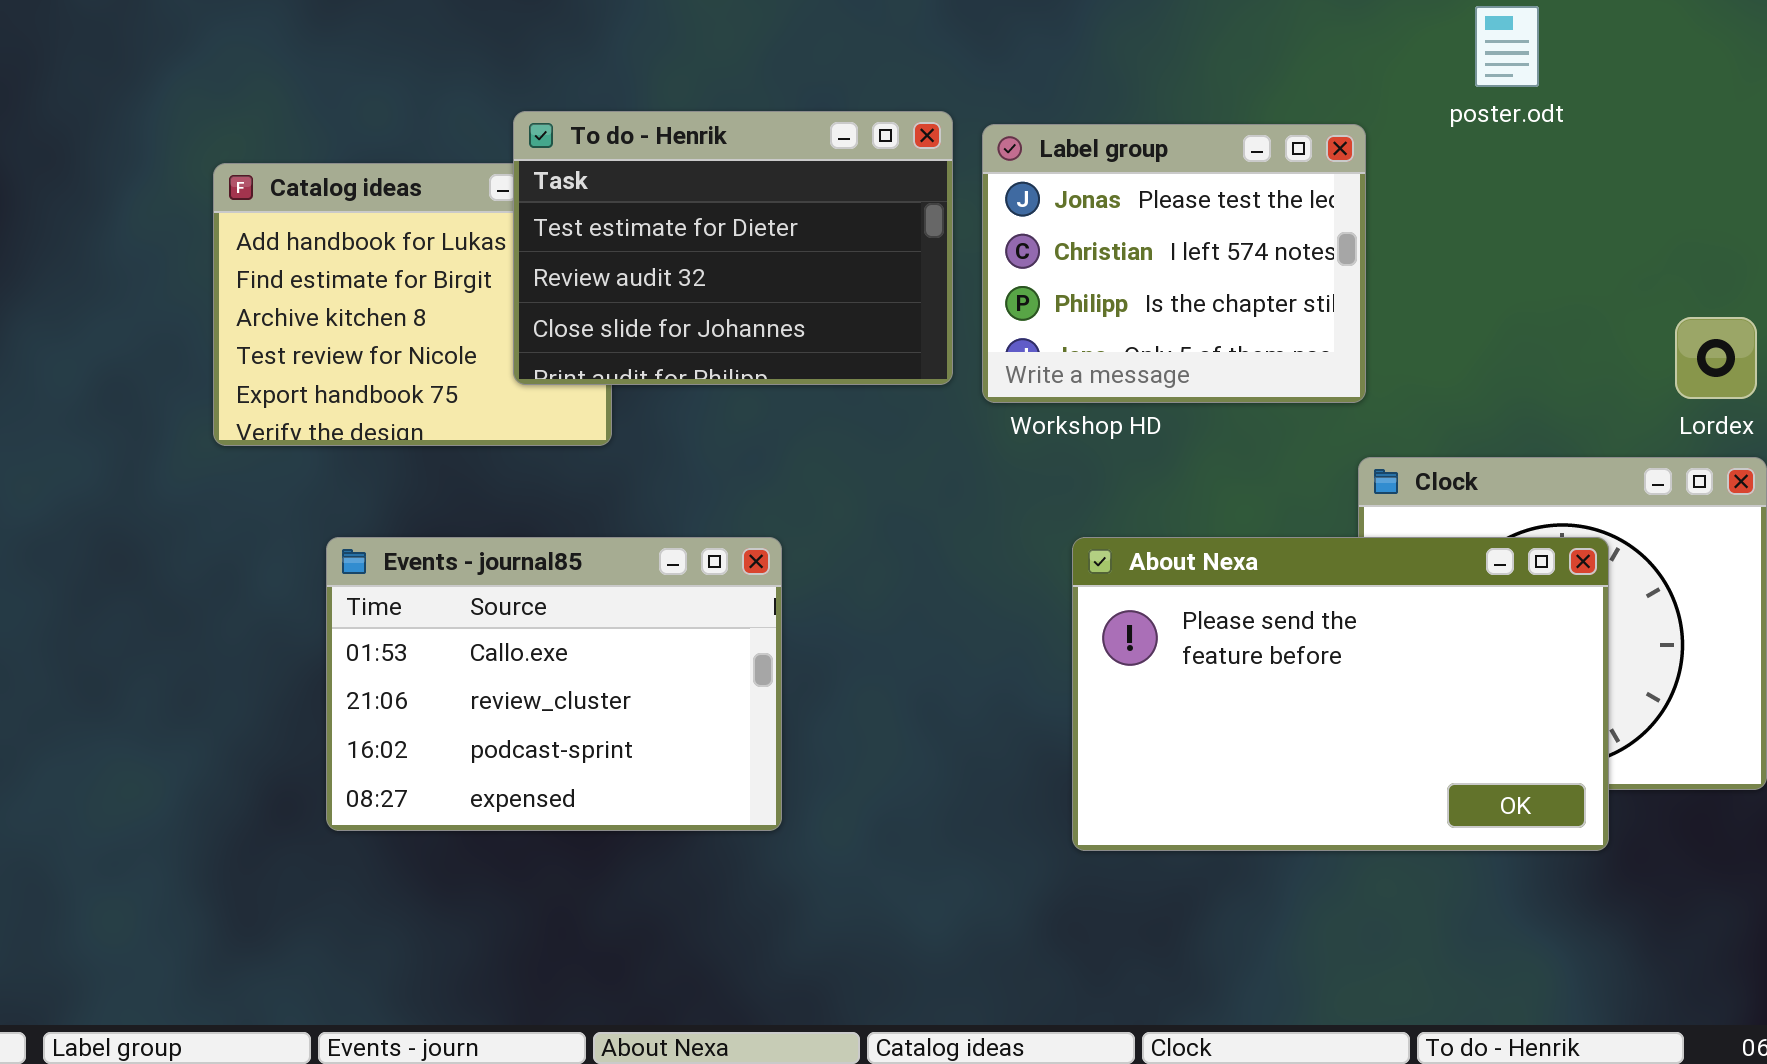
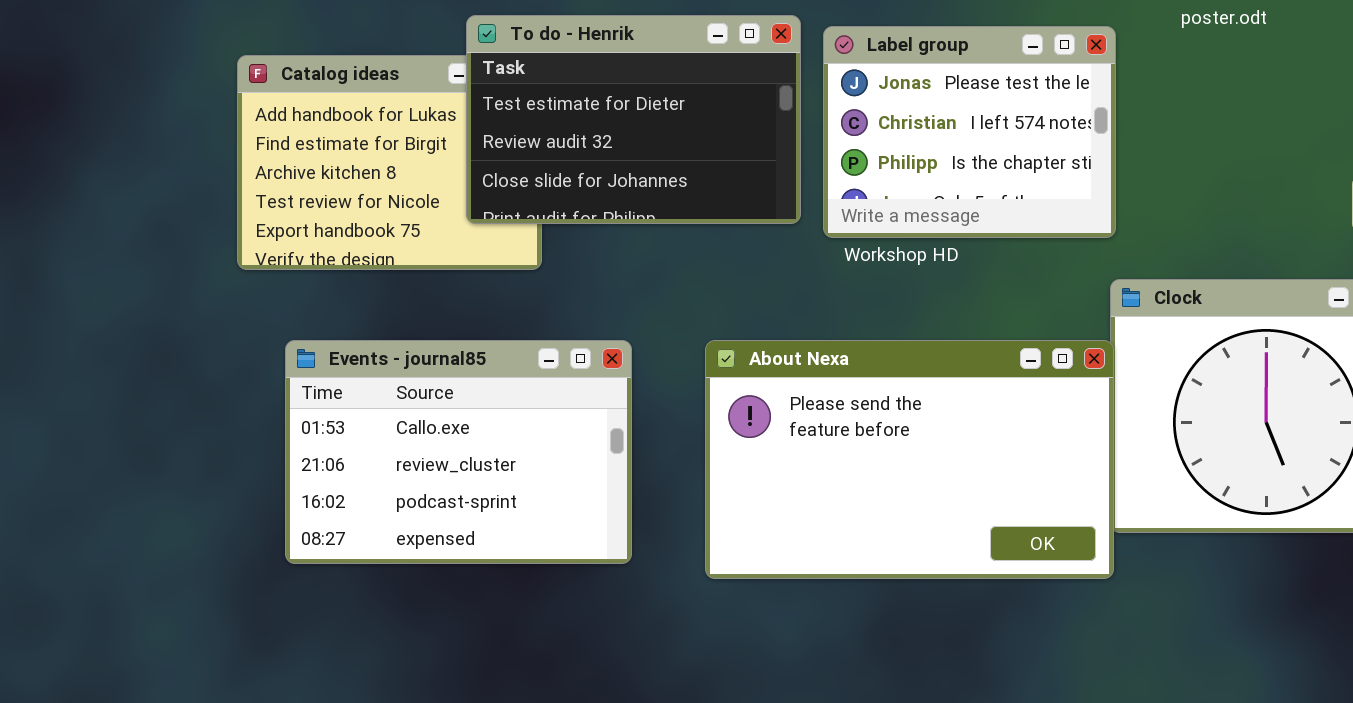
Events - journal85: [326,537,782,831] -> [285,340,632,564], moved
About Nexa: [1072,537,1609,851] -> [705,340,1114,579], moved

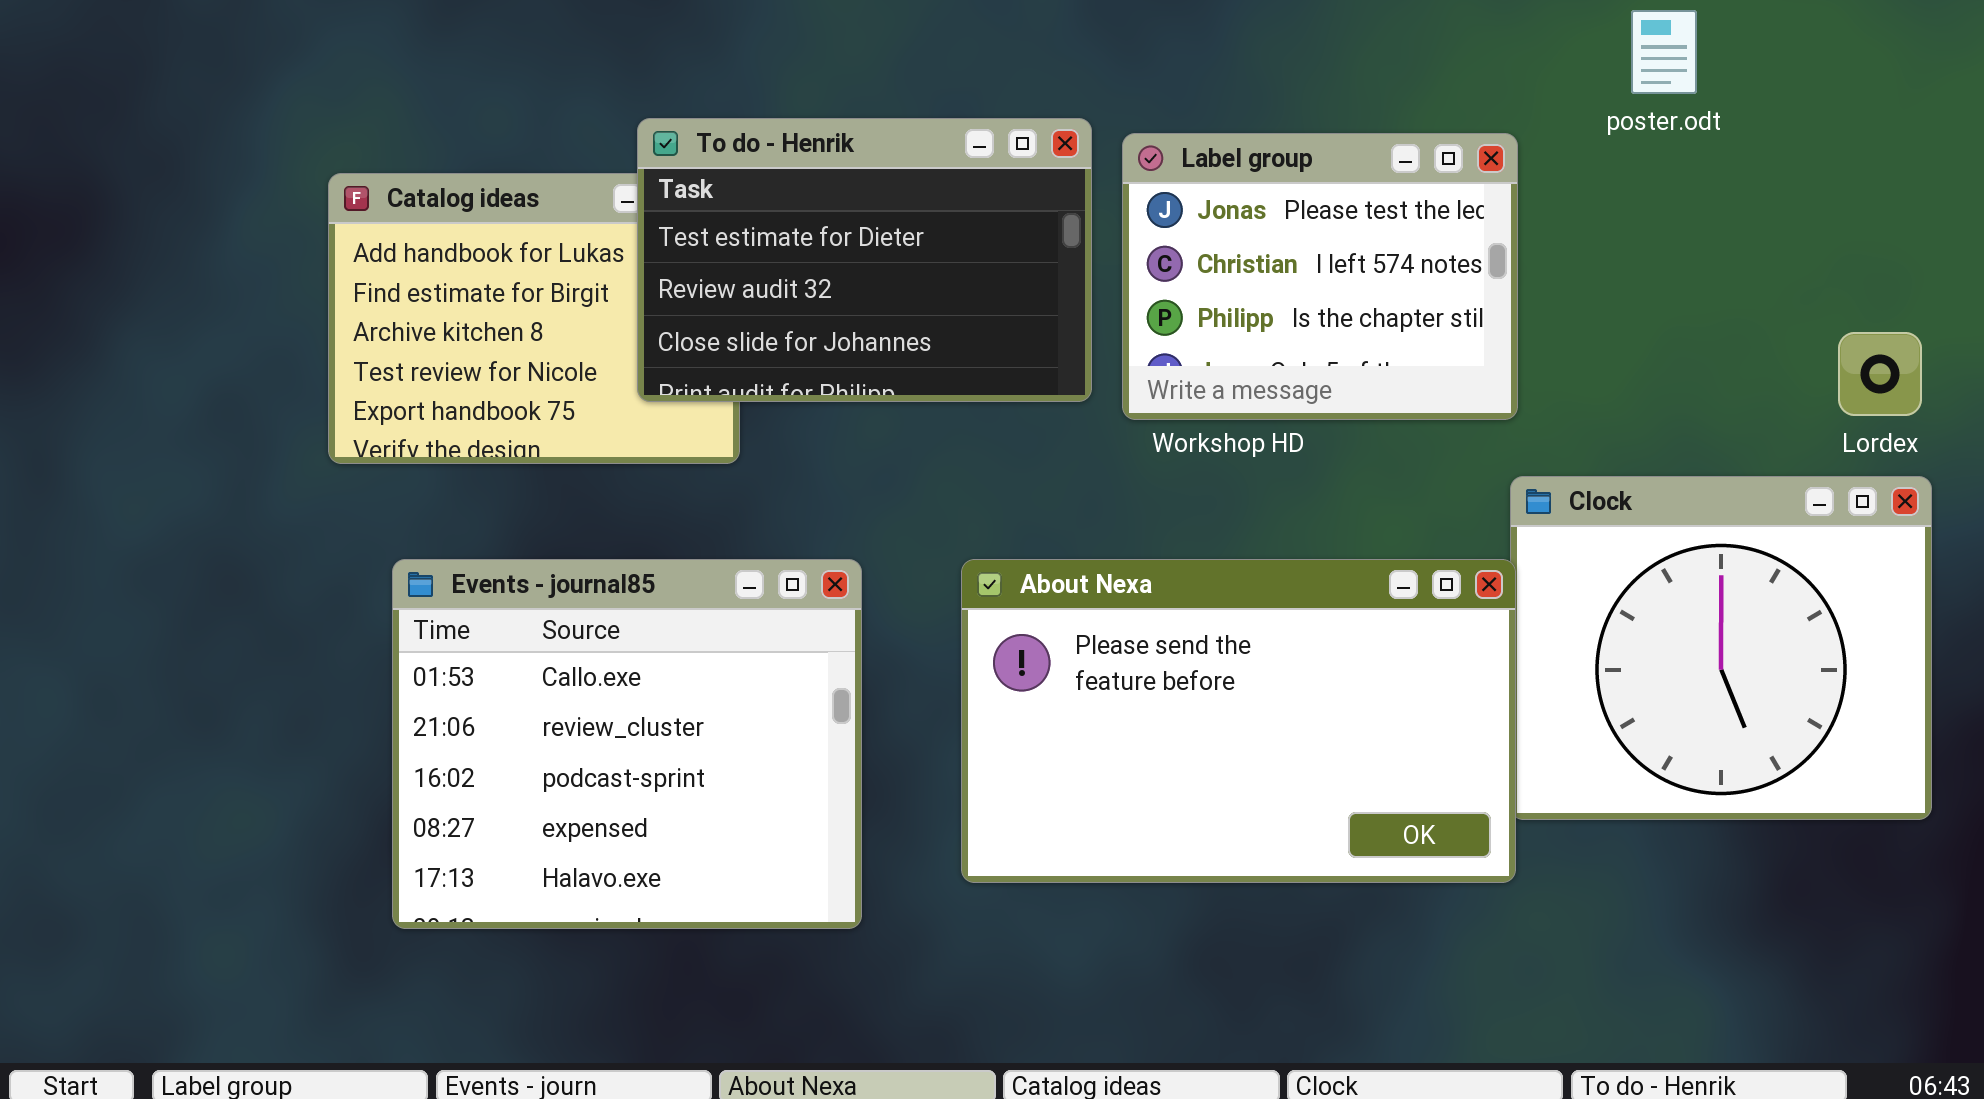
Events - journal85: [285,340,632,564] -> [392,559,862,929], resized

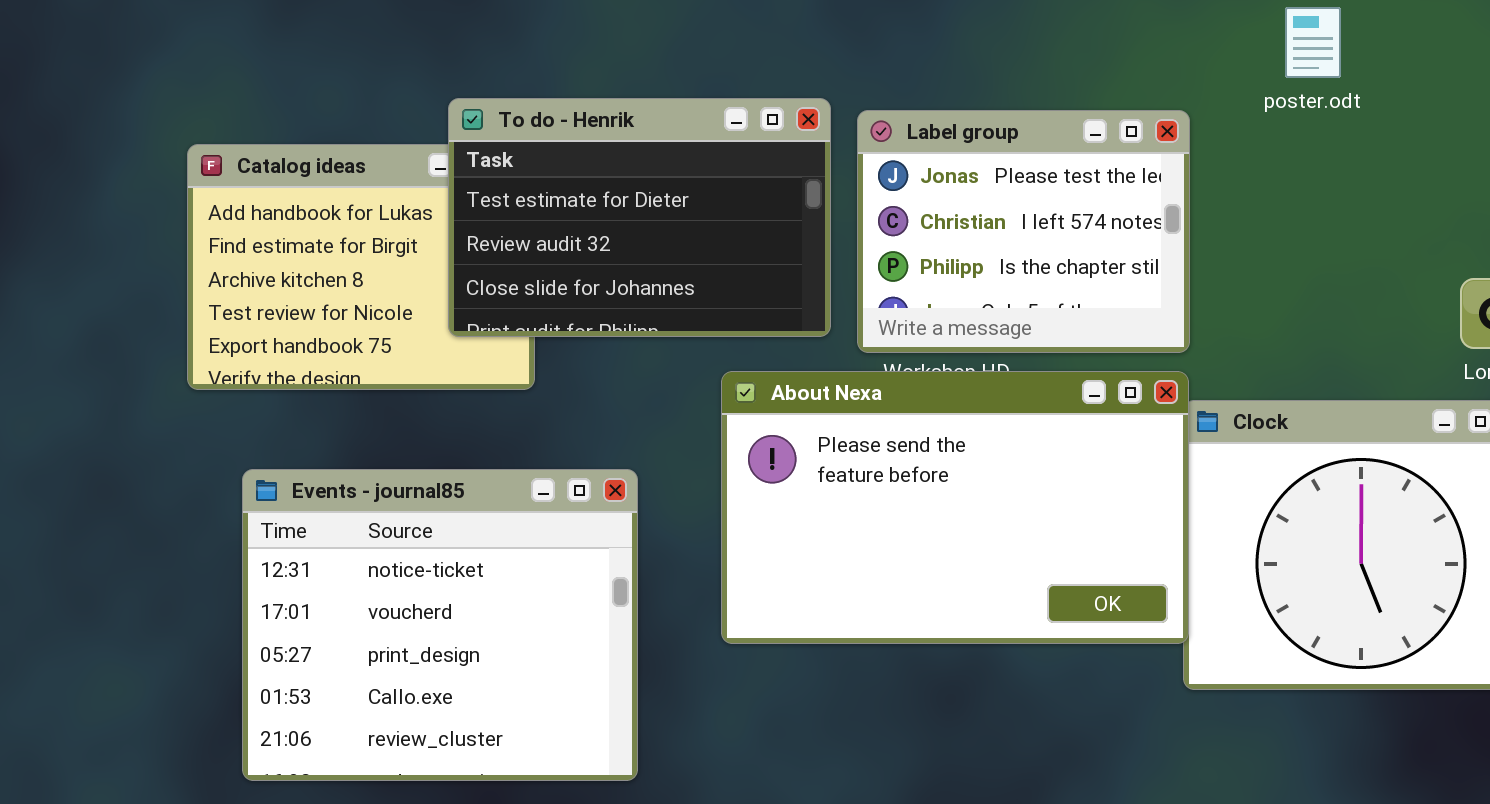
Events - journal85: [392,559,862,929] -> [242,469,638,781], scrolled up 3 rows
About Nexa: [961,559,1516,883] -> [721,371,1189,644], moved

